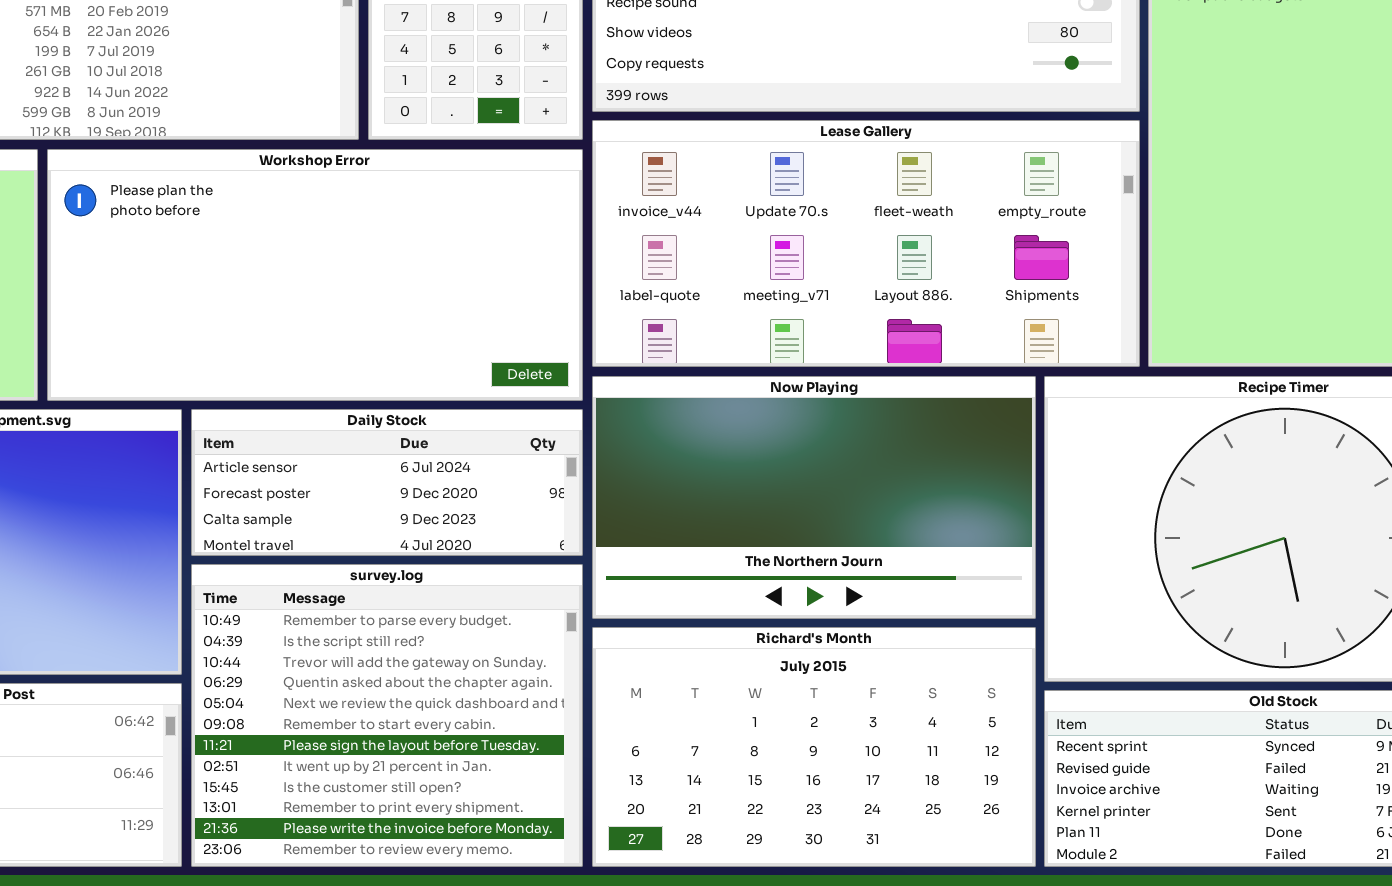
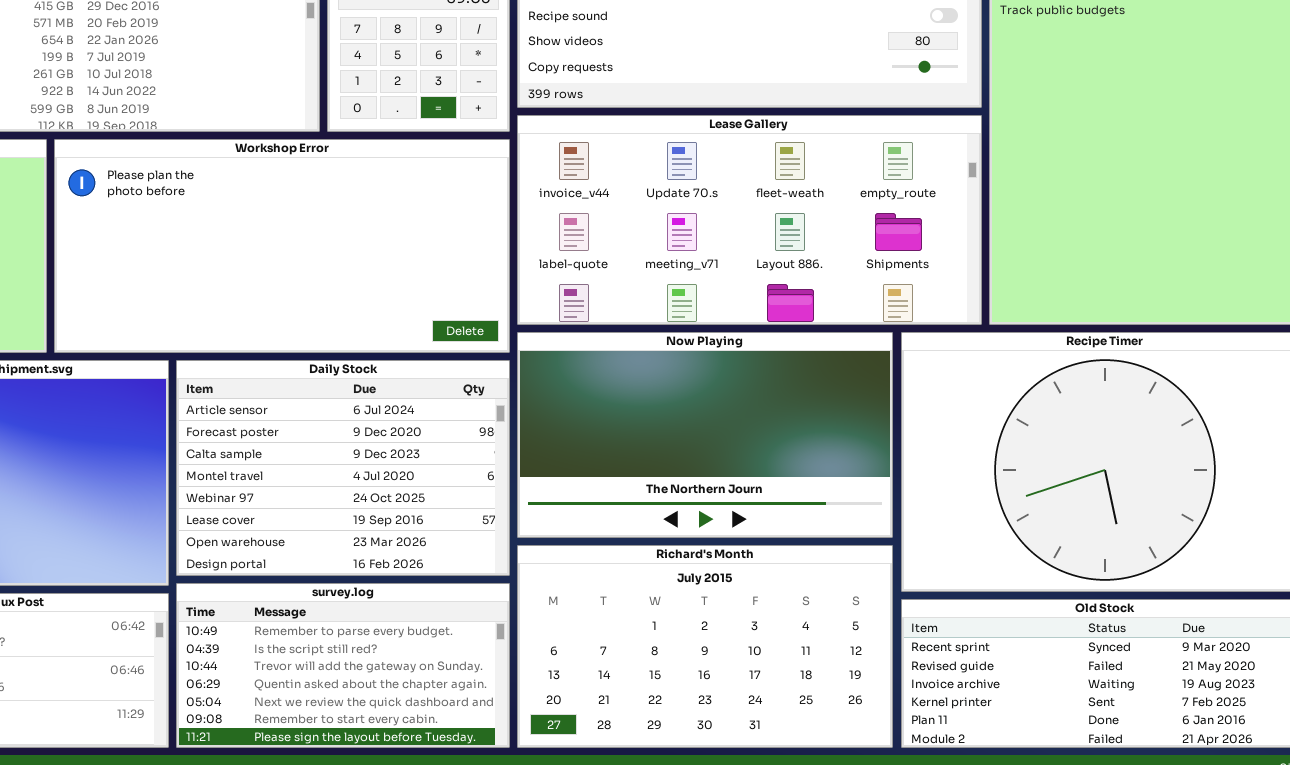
Daily Stock: [191,409,583,556] -> [176,360,510,576], resized
survey.log: [191,564,583,867] -> [176,583,510,748], resized

